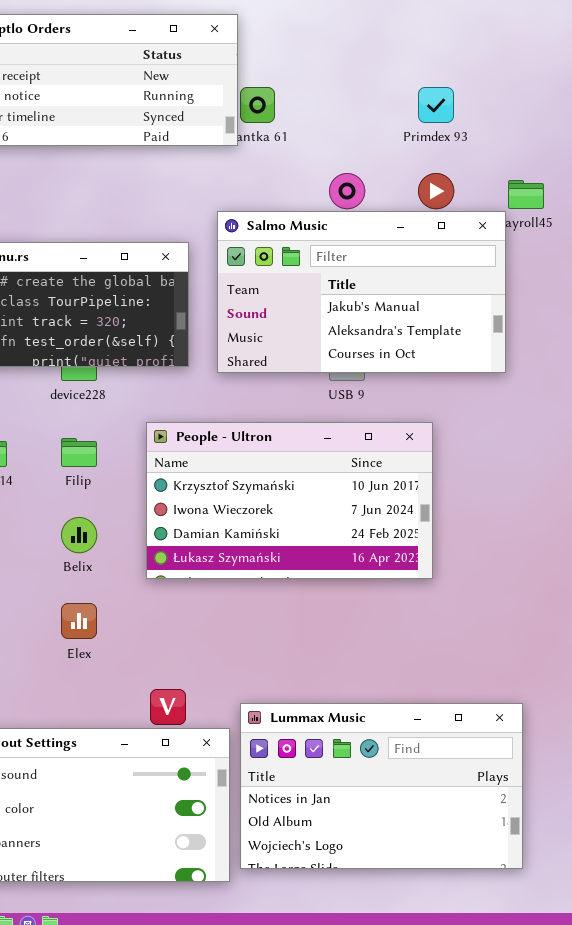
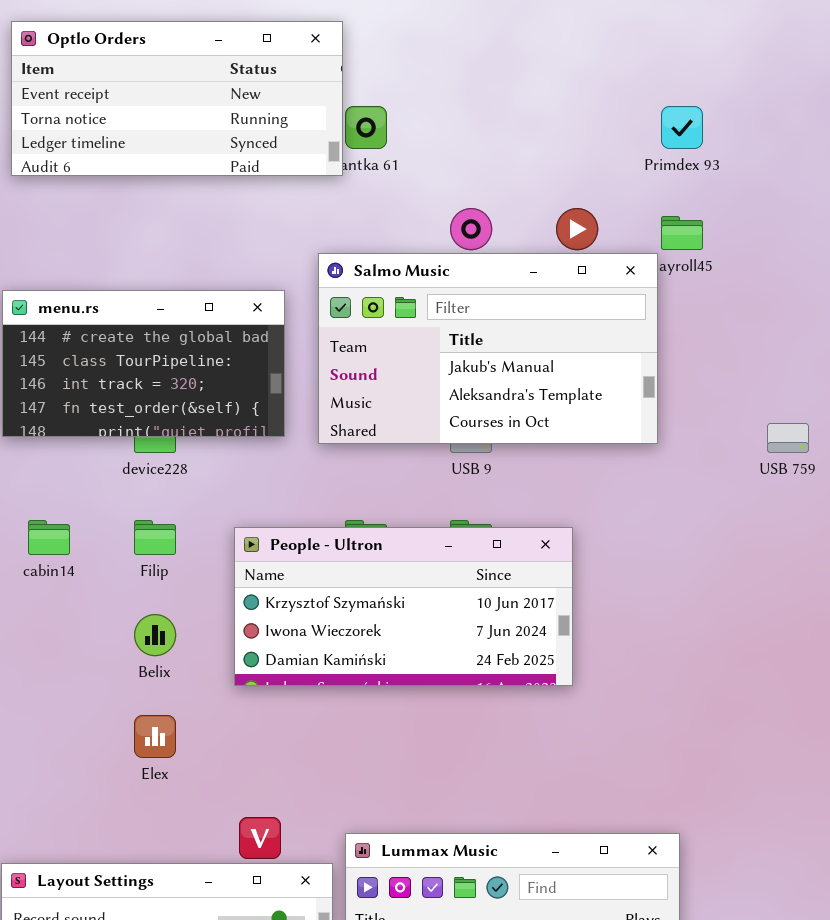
Primdex 93: [418,87,454,123] -> [661,106,703,149], moved
People - Ultron: [146,422,433,579] -> [234,527,573,686], resized

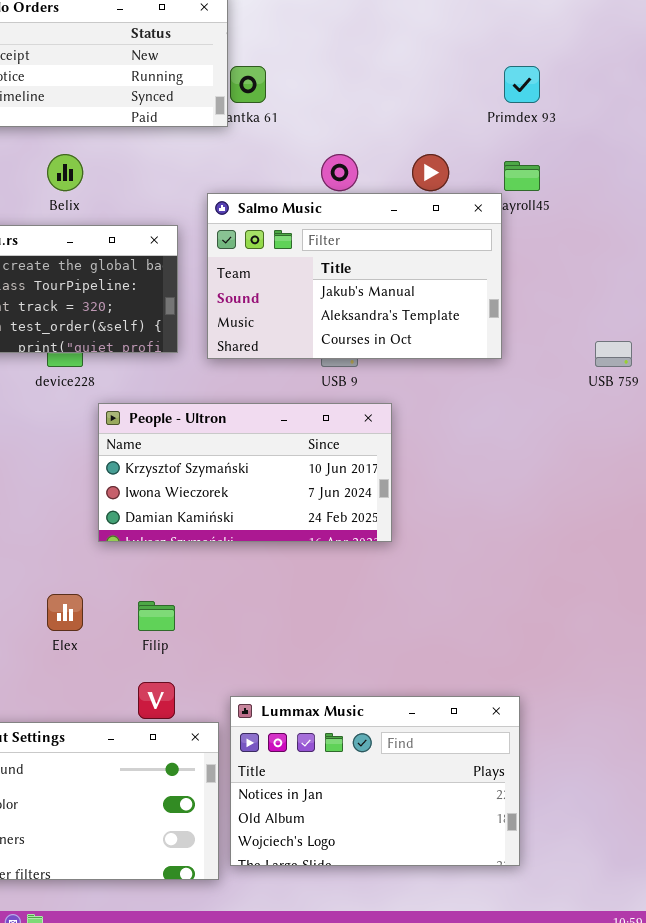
Filip: [134,520,176,555] -> [138,601,175,631], moved
People - Ultron: [234,527,573,686] -> [98,403,392,542], moved
Belix: [134,614,176,656] -> [47,154,83,191], moved

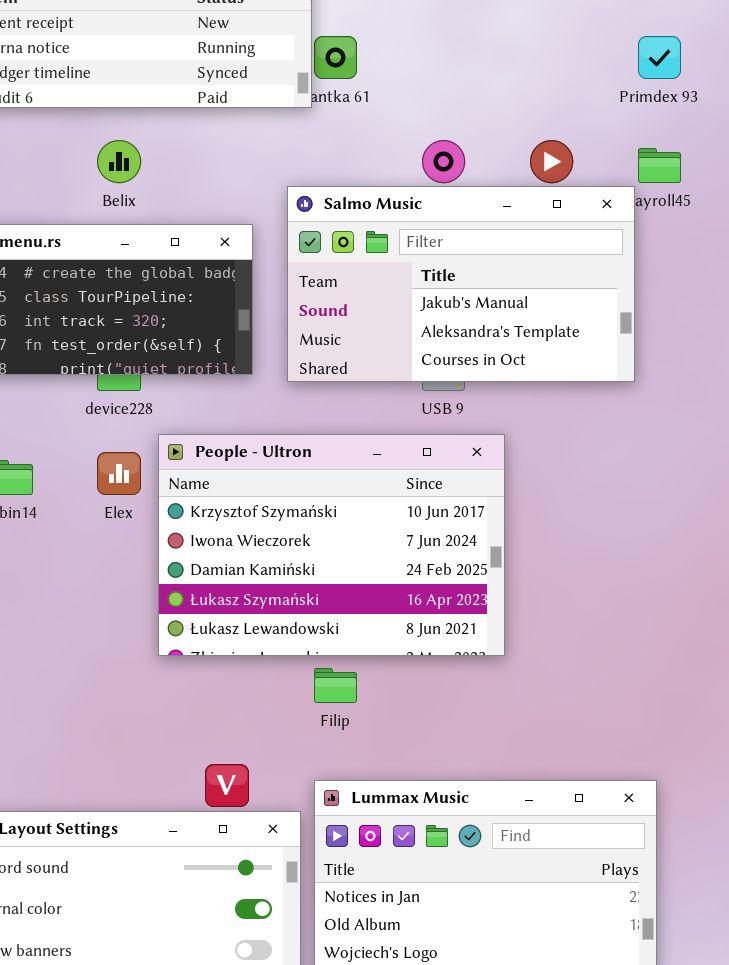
People - Ultron: [98,403,392,542] -> [158,434,505,656], resized
Elex: [47,594,83,631] -> [97,452,141,495], moved
Filip: [138,601,175,631] -> [314,668,357,703], moved

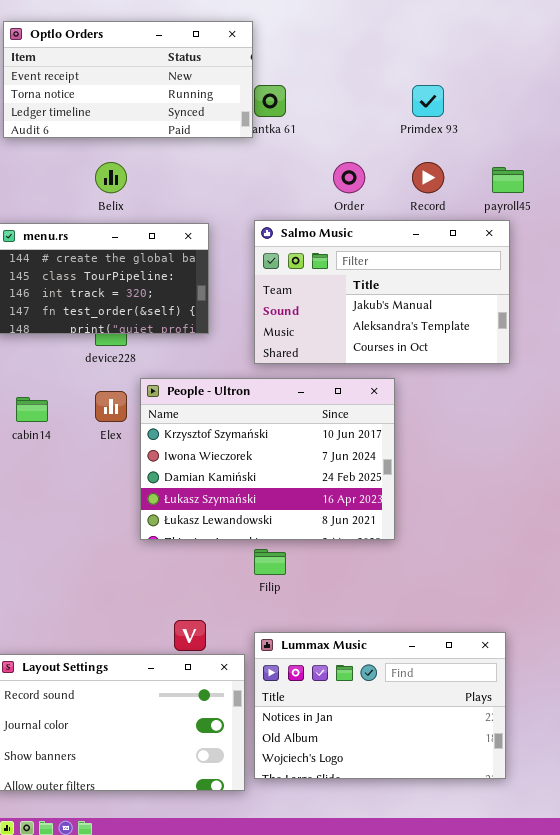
Primdex 93: [638,36,681,79] -> [412,85,444,117], moved
Salmo Music: [287,186,635,382] -> [254,220,510,364], moved

